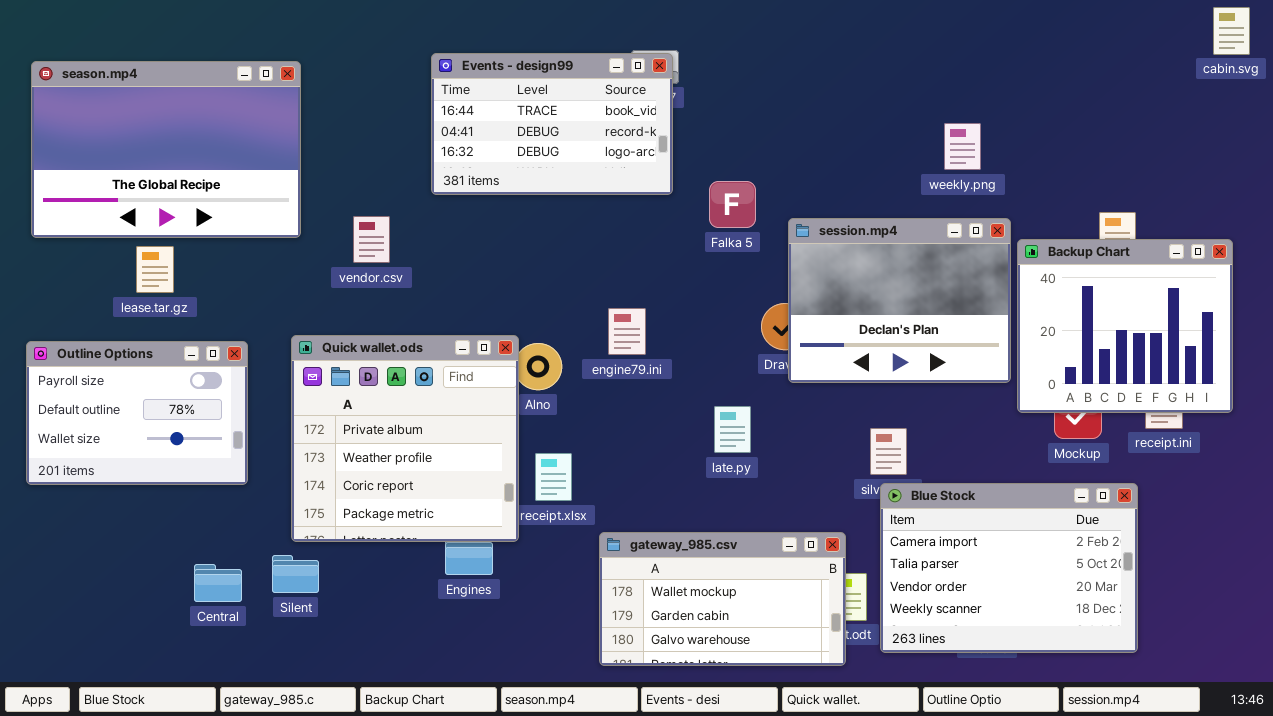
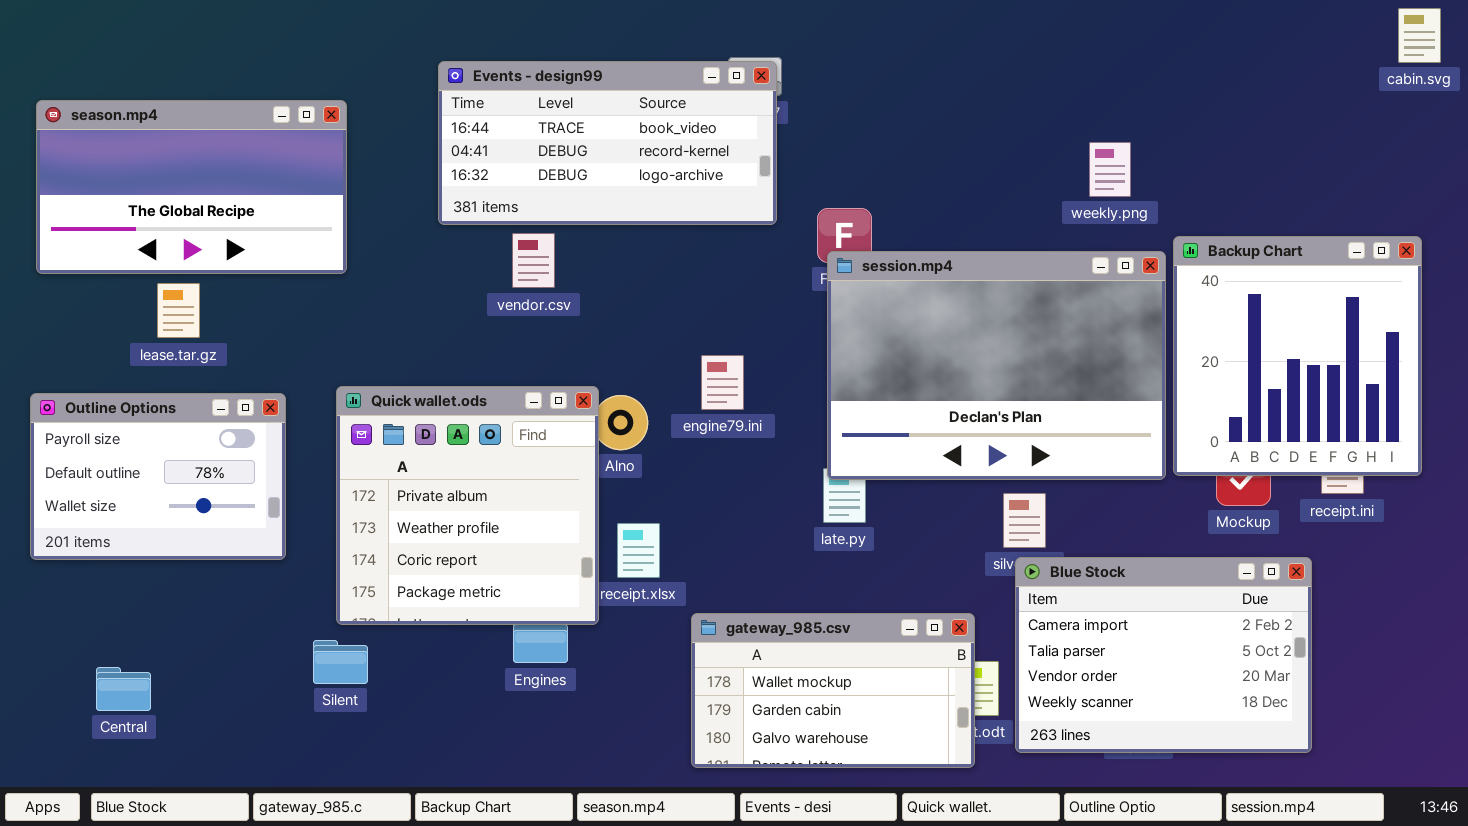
Events - design99: [431,53,673,195] -> [438,61,777,225], resized
season.mp4: [31,61,301,238] -> [36,100,347,274], resized
vendor.csv: [353,216,390,263] -> [512,233,555,288], moved
session.mp4: [788,218,1011,383] -> [827,251,1166,480], resized
Backup Chart: [1017,239,1233,413] -> [1173,236,1422,476], resized
Central: [194,564,242,602] -> [96,667,151,711], moved

